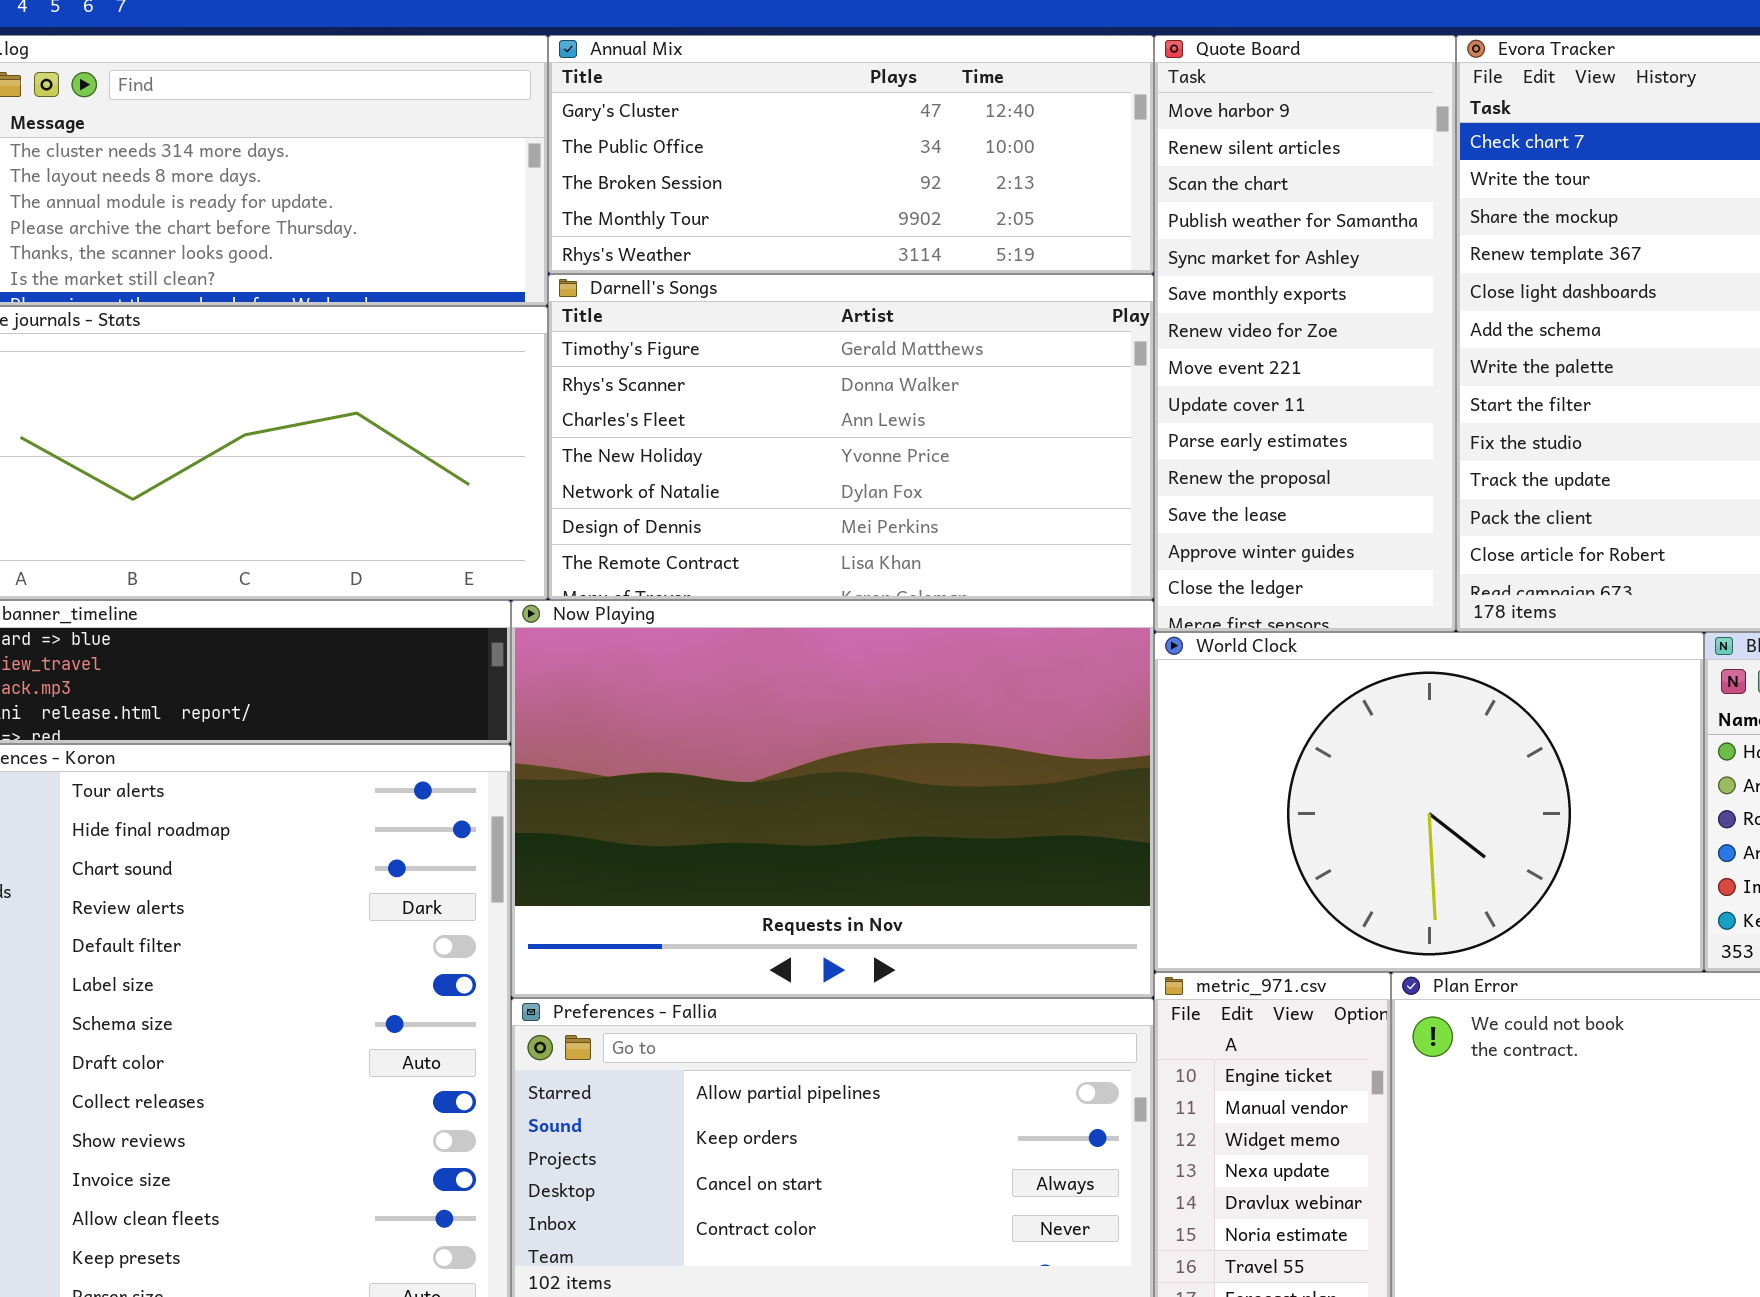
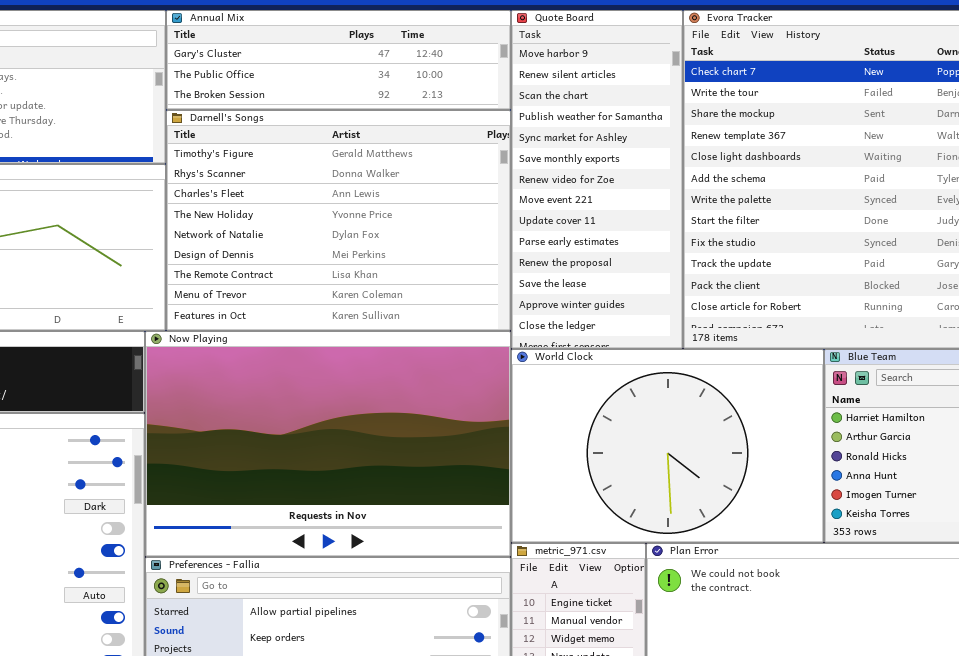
Annual Mix: [548,35,1154,274] -> [166,10,511,110], resized
Darnell's Songs: [548,274,1154,600] -> [166,110,511,331], resized

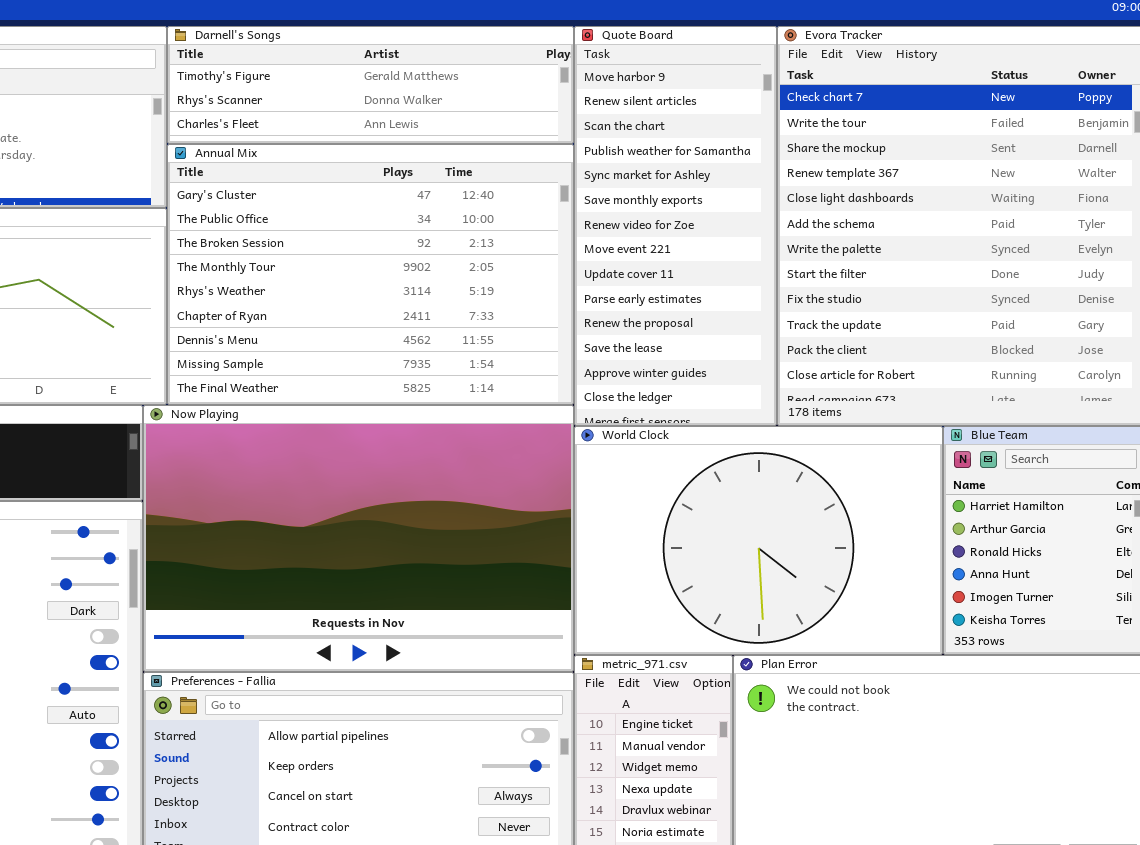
Annual Mix: [166,10,511,110] -> [167,144,574,405], moved, resized
Darnell's Songs: [166,110,511,331] -> [167,26,574,144], moved, resized

